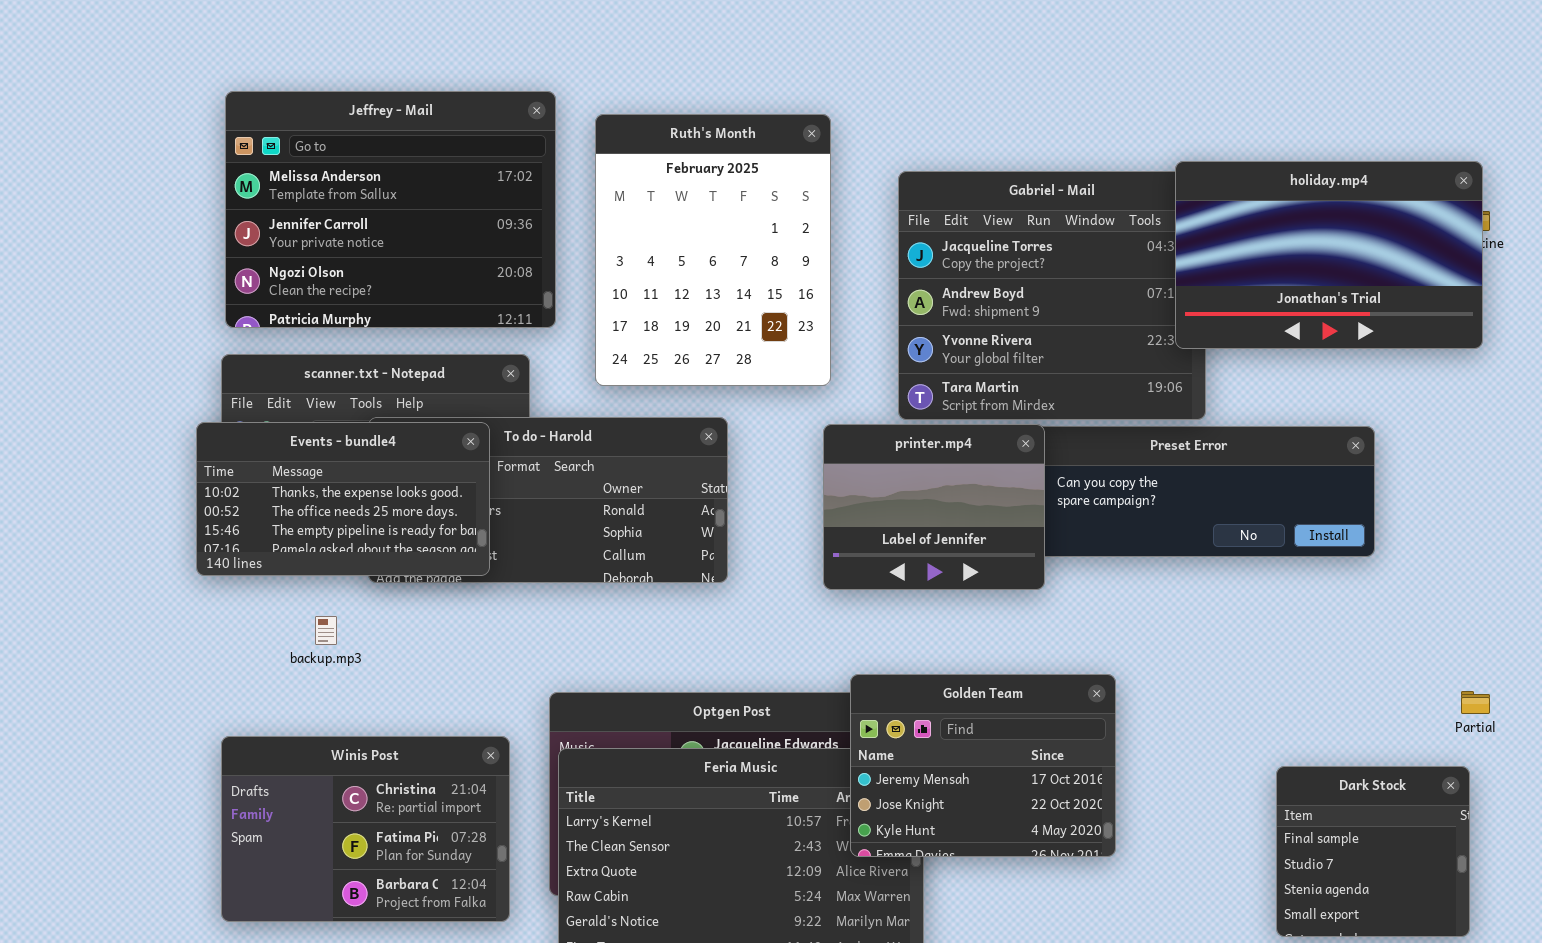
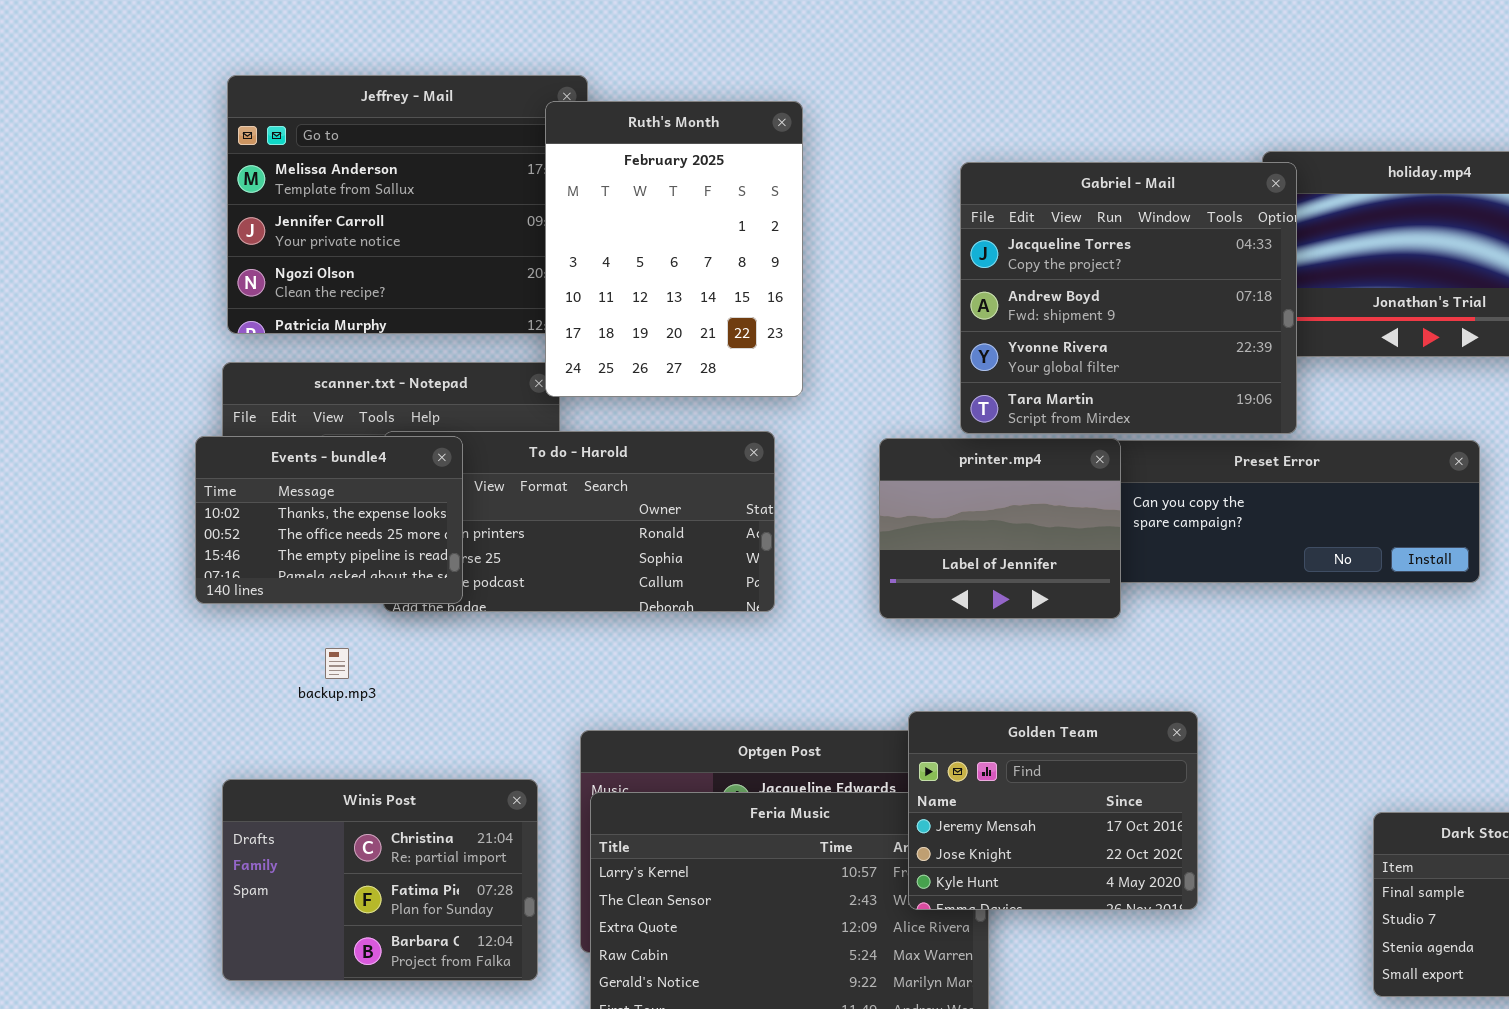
Ruth's Month: [595,114,831,386] -> [545,101,803,397], moved
Gabriel - Mail: [898,171,1206,420] -> [960,162,1297,434], raised
Events - bundle4: [196,422,490,576] -> [195,436,463,604], resized

